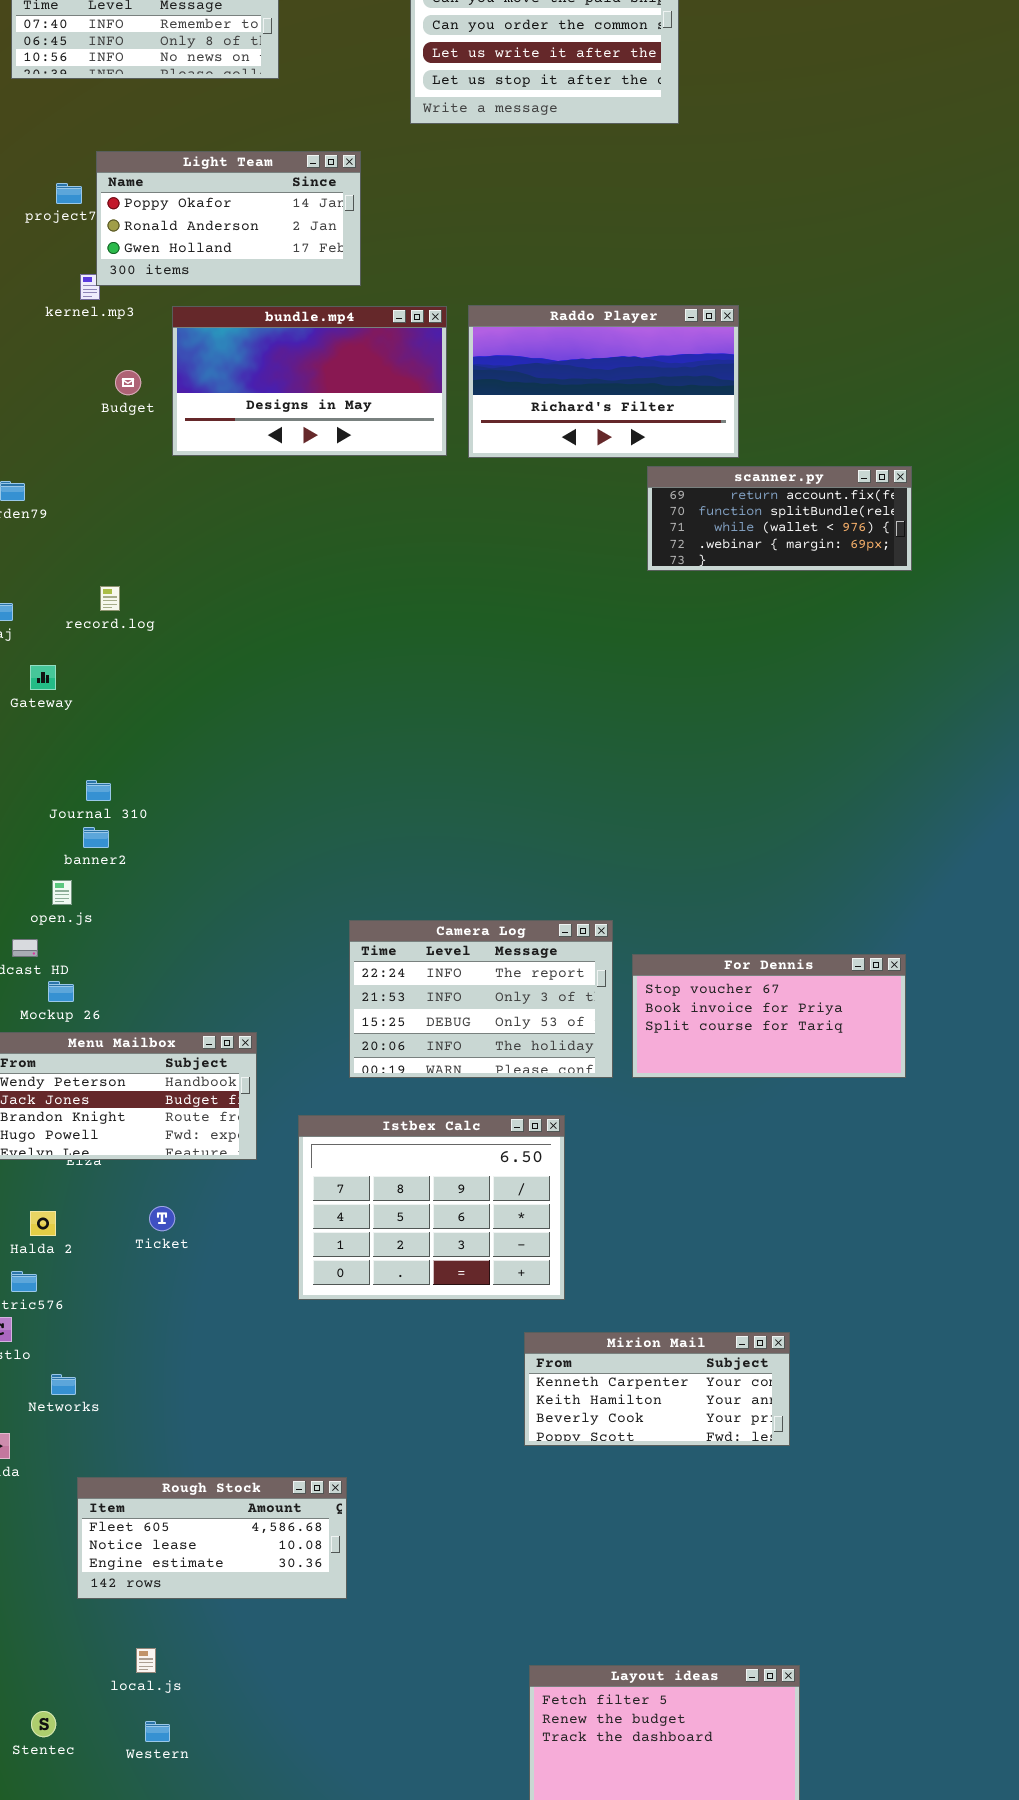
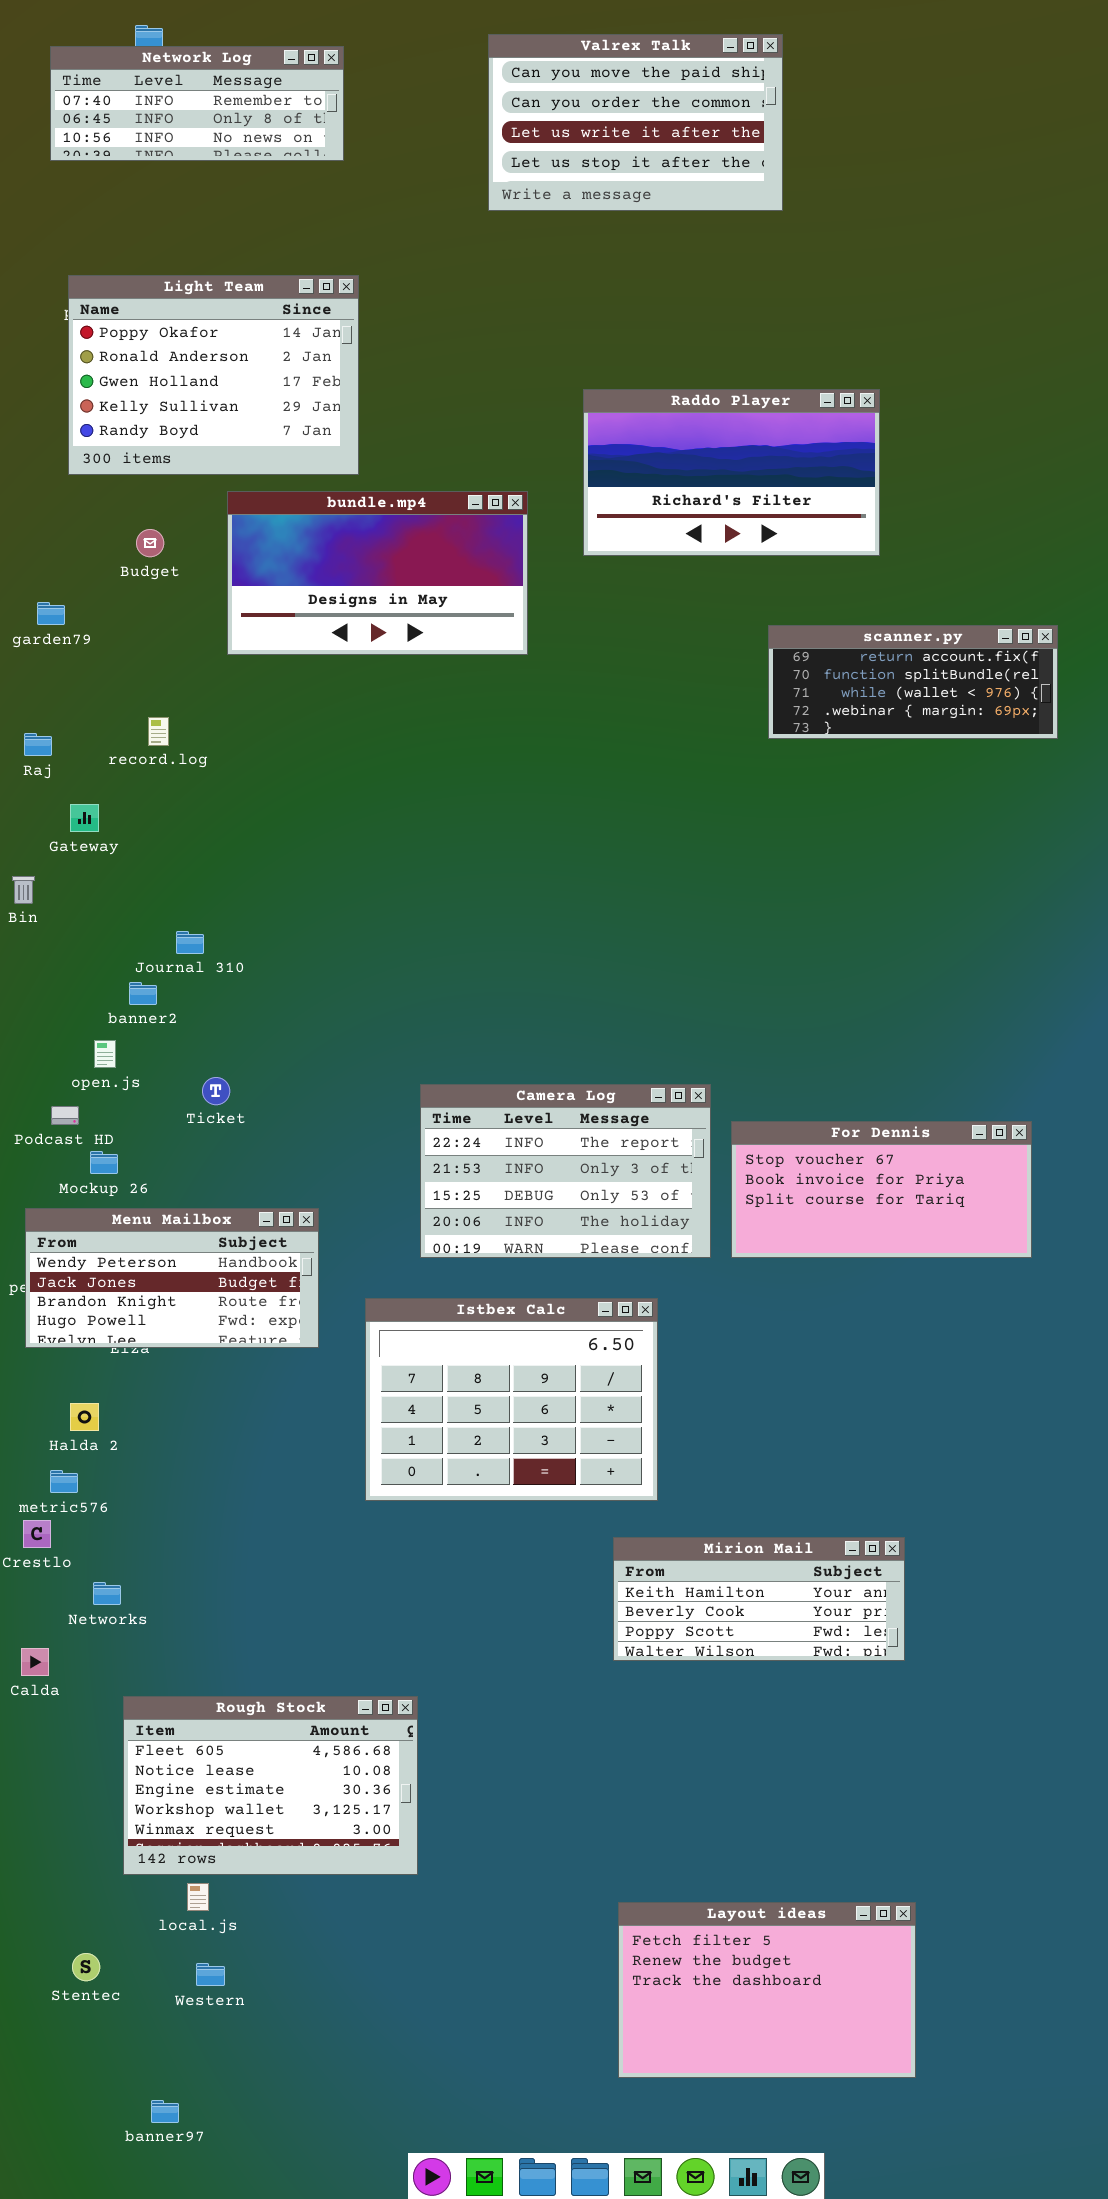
Light Team: [96,151,361,286] -> [68,275,359,475], moved, resized
Raddo Player: [468,305,739,458] -> [583,389,880,556], moved
bundle.mp4: [172,306,447,456] -> [227,491,528,655], moved
Budget: [115,370,141,395] -> [136,529,164,557], moved
scanner.py: [647,466,912,571] -> [768,625,1058,739], moved
Journal 310: [86,780,111,801] -> [176,931,204,954], moved
Ticket: [149,1206,175,1231] -> [202,1077,230,1105], moved
Mirion Mail: [524,1332,790,1446] -> [613,1537,905,1661], scrolled down 1 row
Rough Stock: [77,1477,347,1599] -> [123,1696,418,1875], resized

